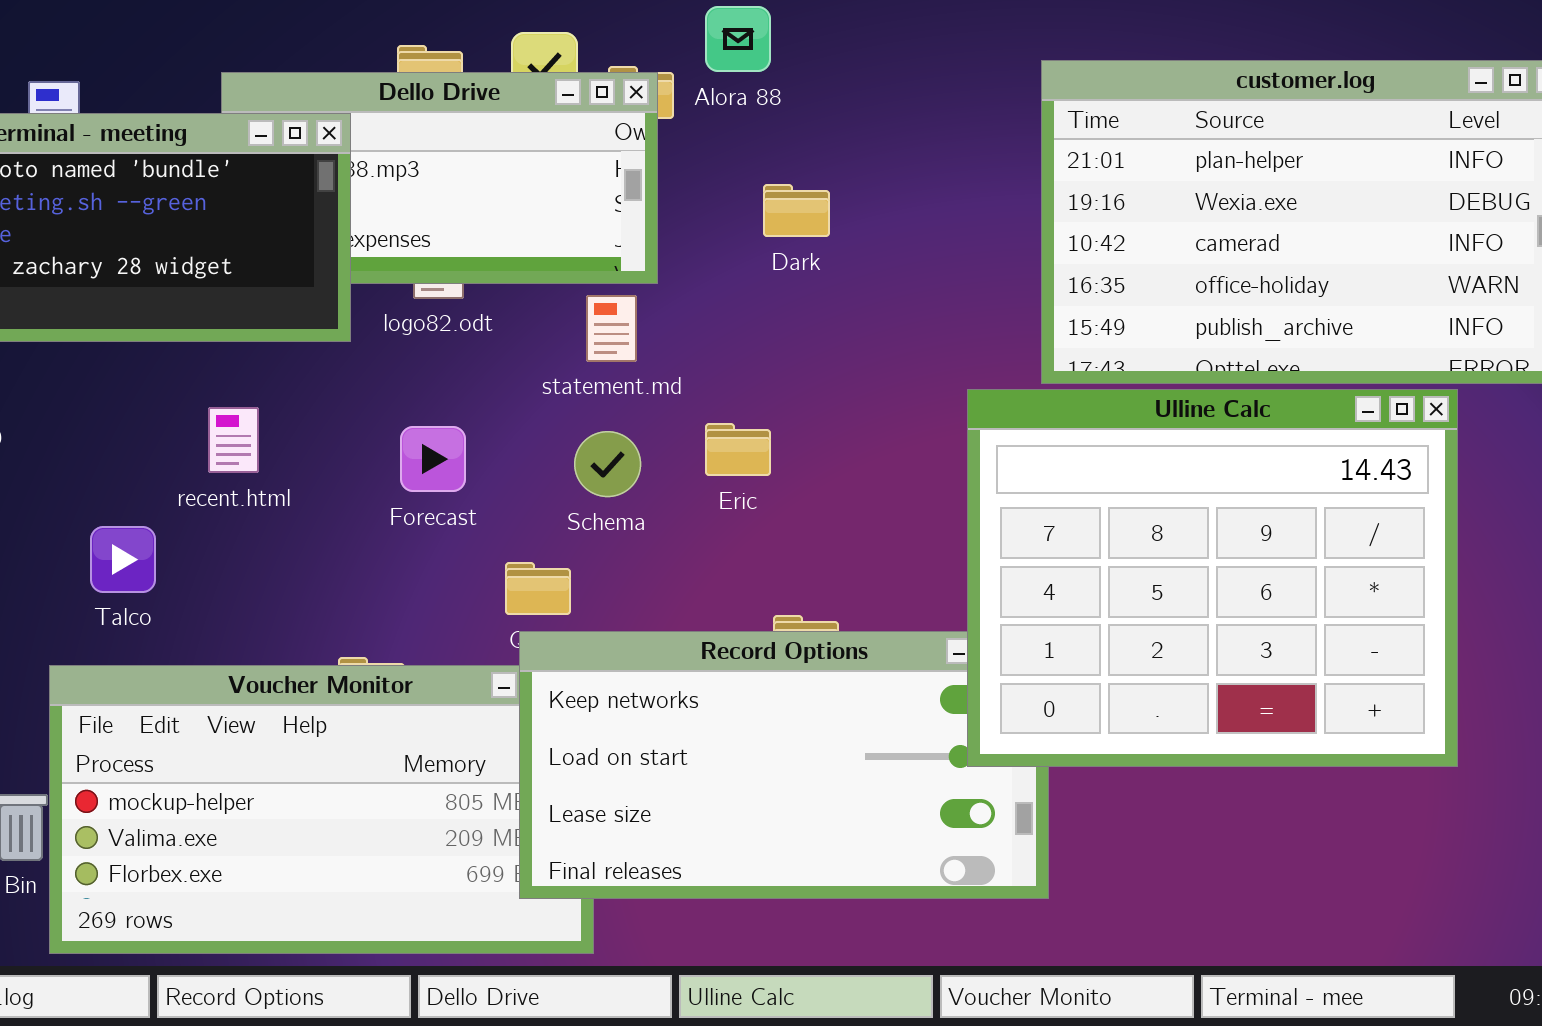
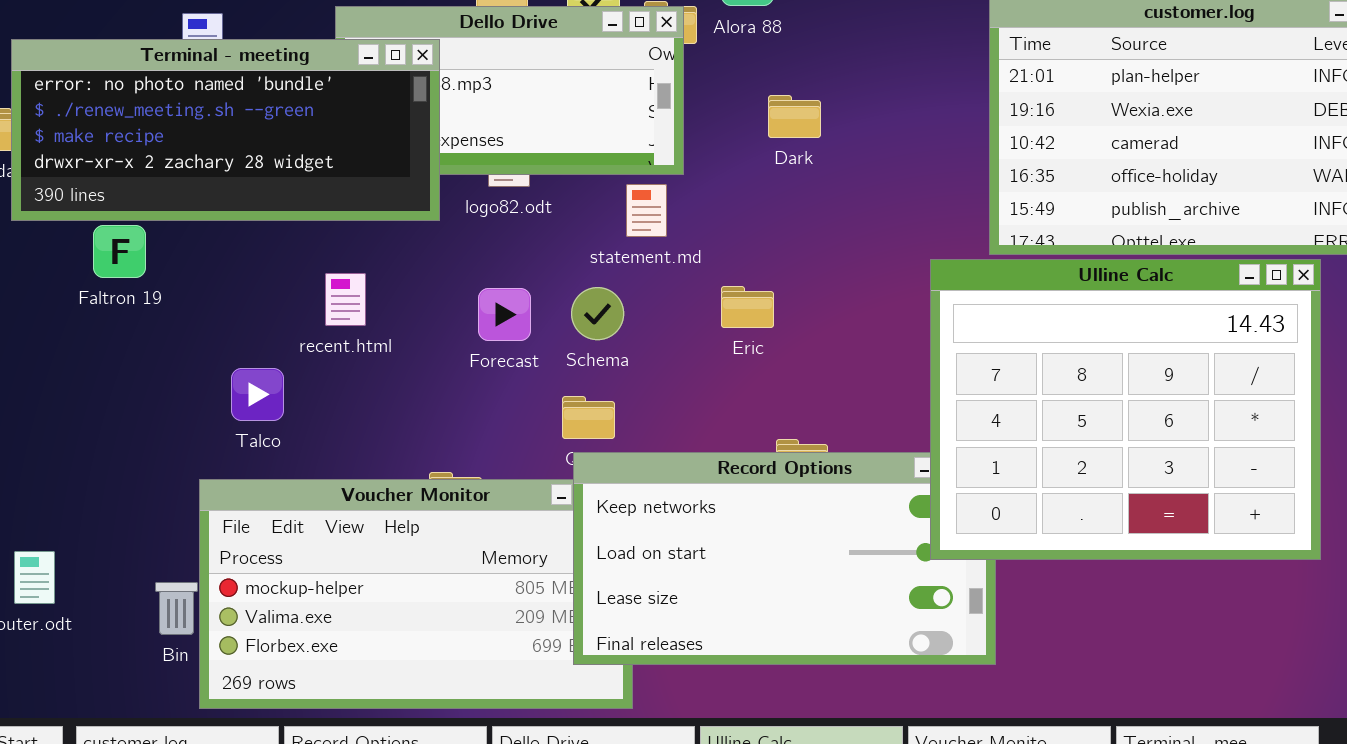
Schema: [574,431,641,497] -> [571,287,624,340], moved

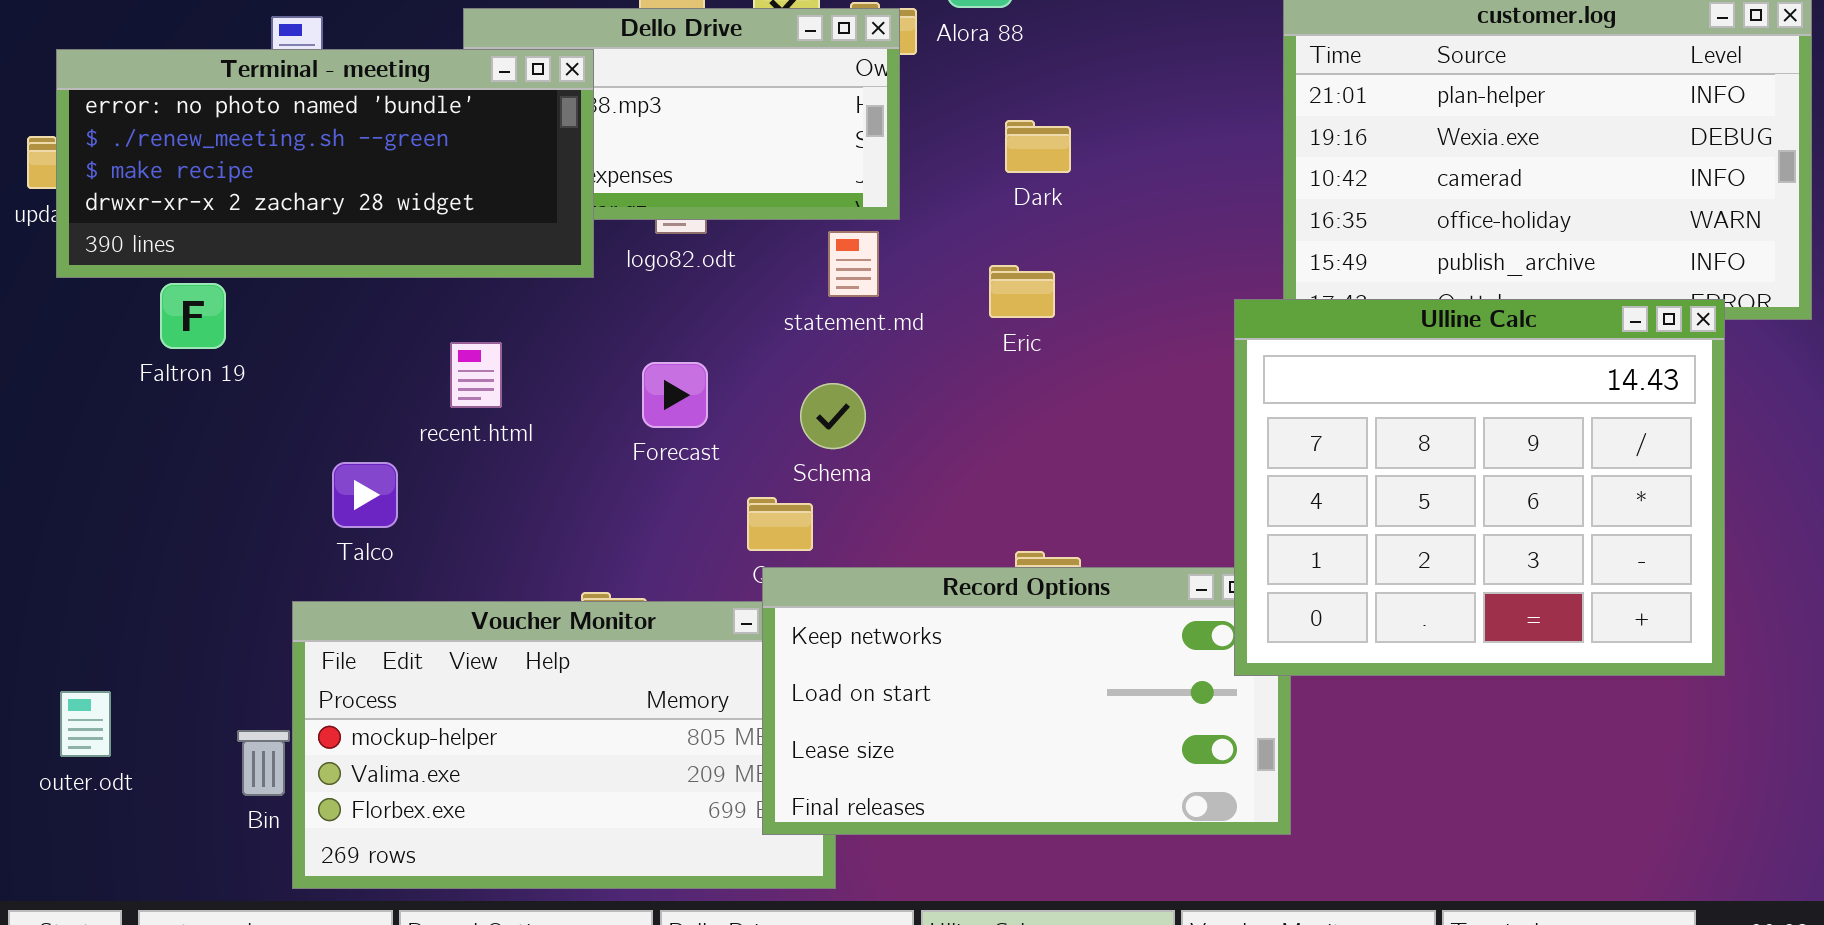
Ulline Calc: [930,259,1321,560] -> [1234,299,1725,676], moved
Eric: [721,286,774,328] -> [989,265,1055,318], moved
Schema: [571,287,624,340] -> [800,383,866,449], moved

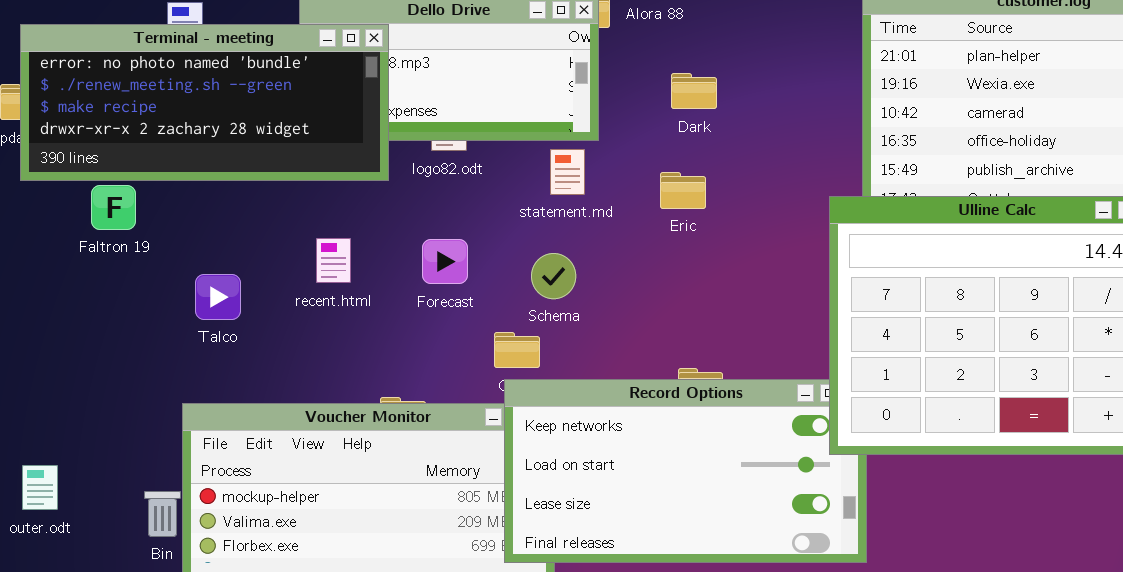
recent.html: [450,342,502,408] -> [316,238,351,283], moved
Talco: [332,462,398,528] -> [195,274,241,320], moved

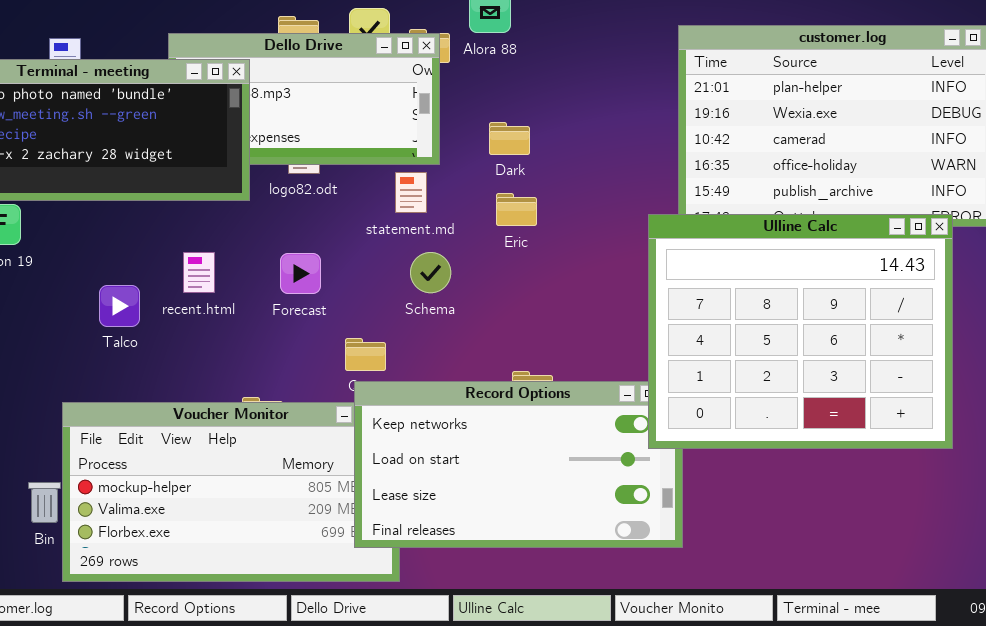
Dark: [671,73,717,109] -> [489,122,530,155], moved
Schema: [531,253,576,299] -> [410,252,451,293], moved
Talco: [195,274,241,320] -> [99,285,140,327], moved

